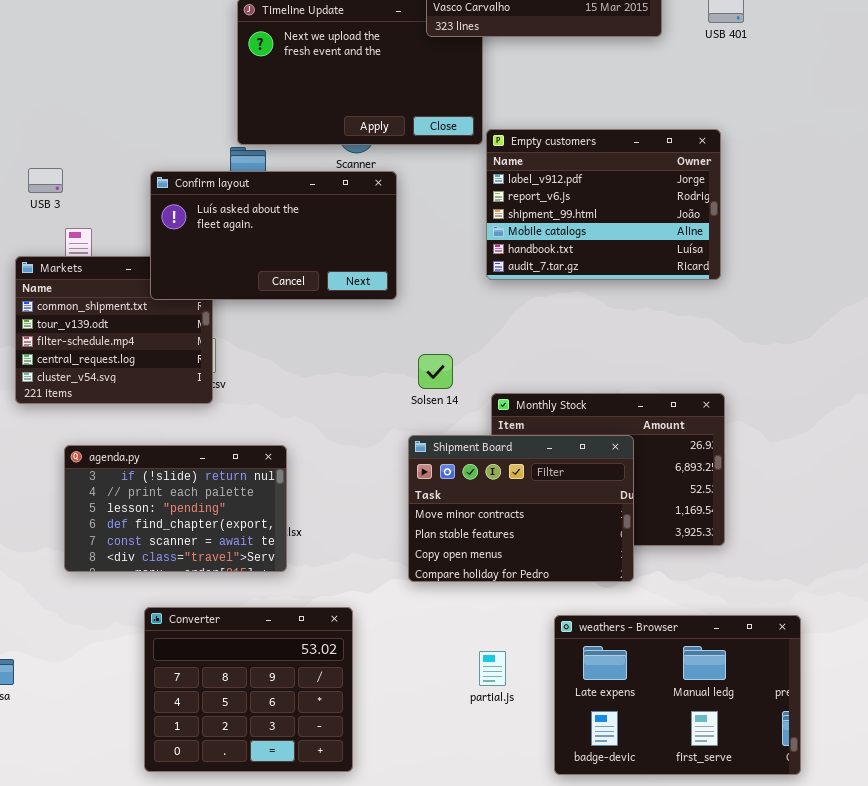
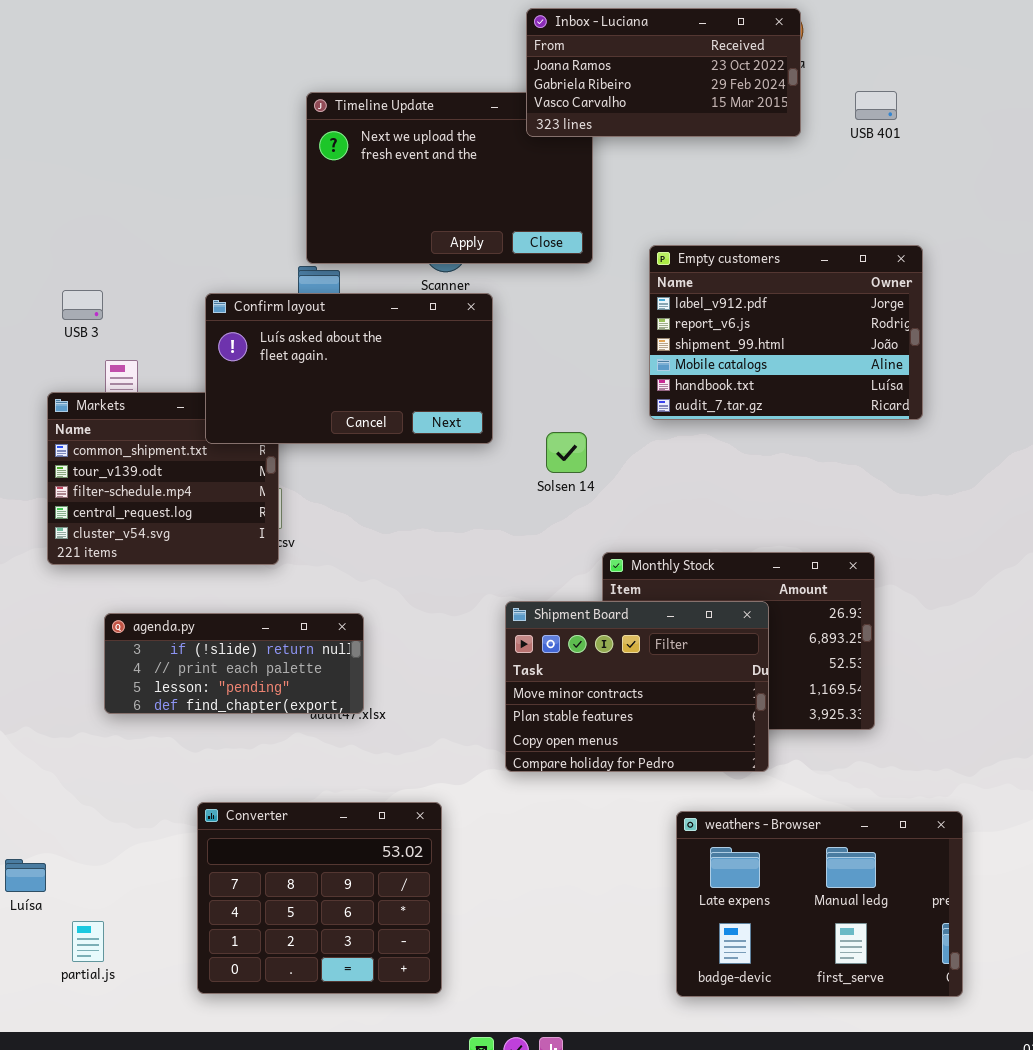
Empty customers: [486,129,721,280] -> [649,245,923,420], moved
Solsen 14: [418,354,453,389] -> [546,432,587,473], moved
agenda.py: [64,445,287,572] -> [104,613,364,714], resized
partial.js: [479,651,506,686] -> [72,921,104,962], moved

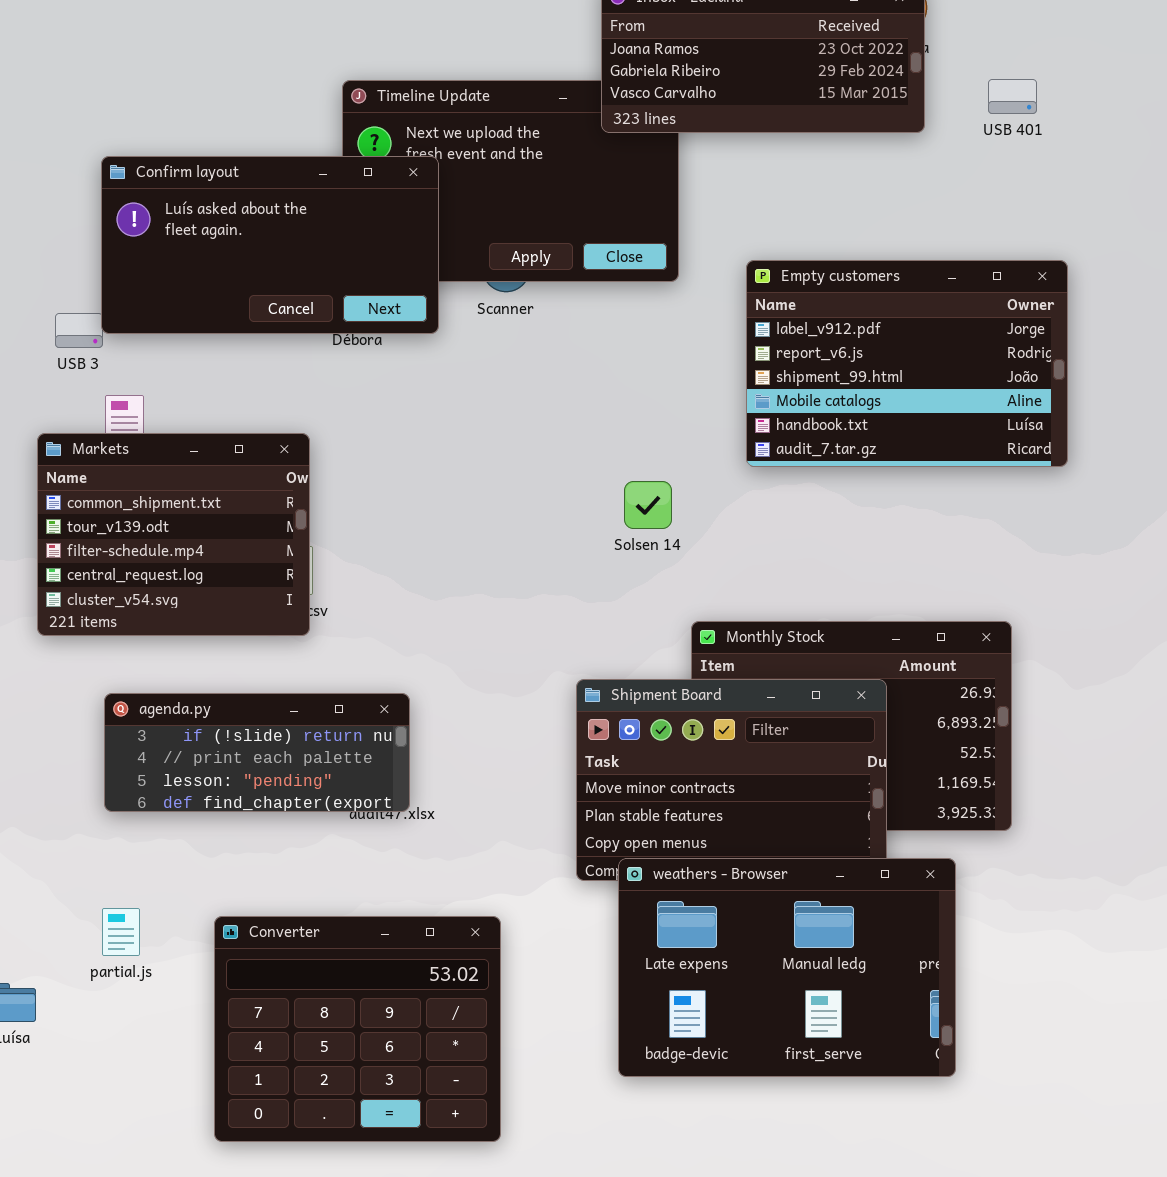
Confirm layout: [205,293,493,444] -> [101,156,439,334], moved
weathers - Browser: [676,811,963,997] -> [618,858,956,1077], moved
partial.js: [72,921,104,962] -> [102,908,140,956], moved

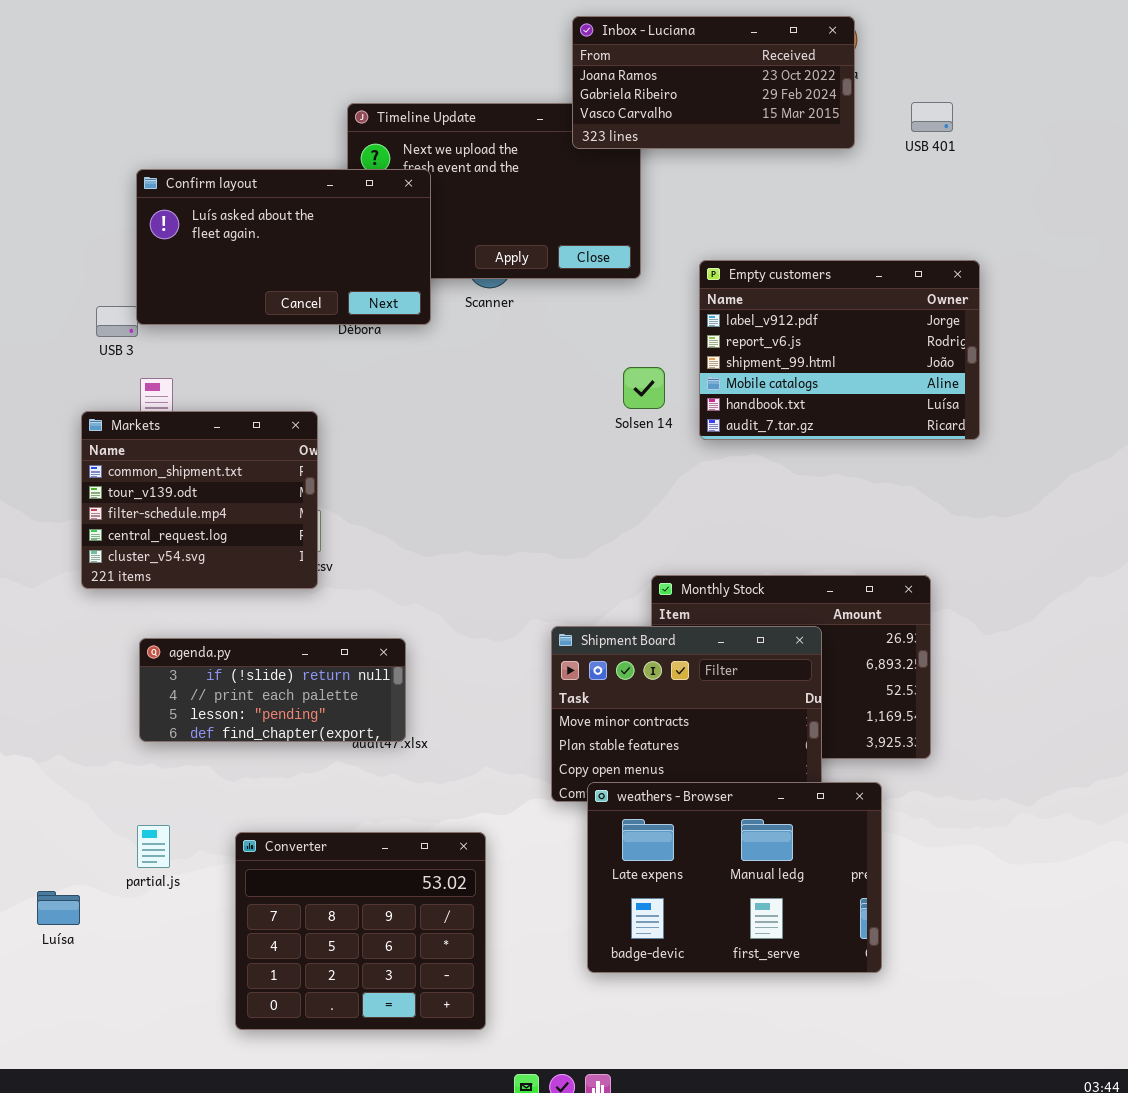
Solsen 14: [624,481,672,529] -> [623,367,665,409], moved

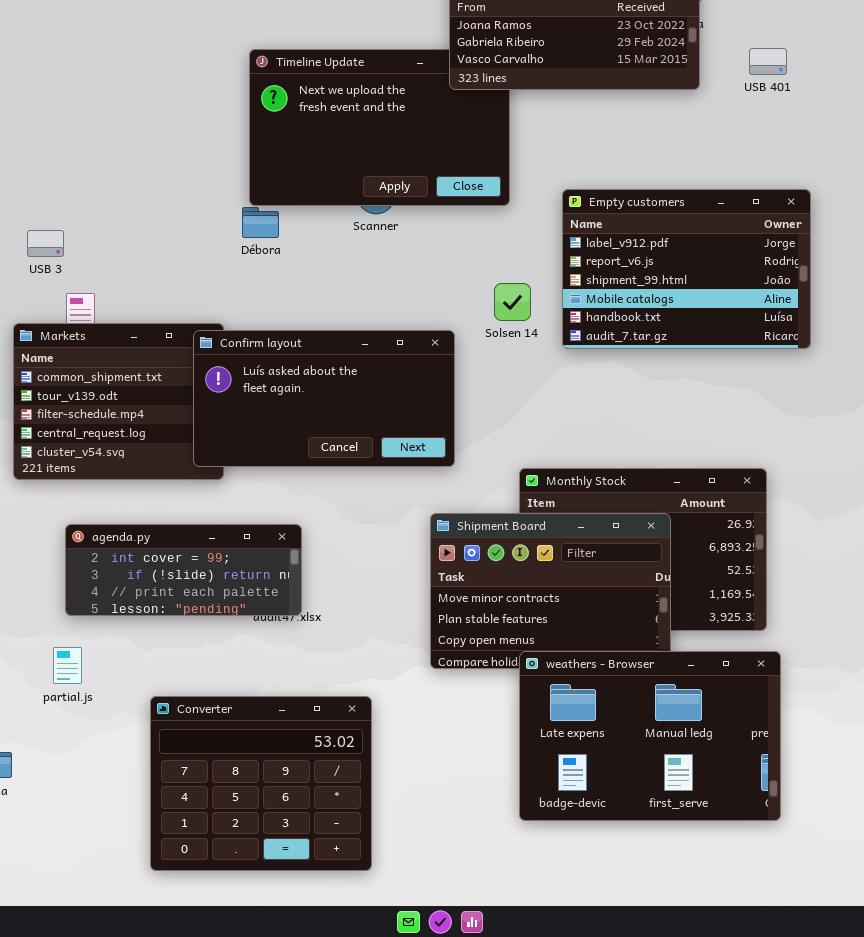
Confirm layout: [136,169,431,325] -> [193,330,455,467], moved
agenda.py: [139,638,406,742] -> [65,524,302,616], scrolled up 1 row
weathers - Browser: [587,782,882,973] -> [519,651,781,821], moved
partial.js: [137,825,170,868] -> [53,647,82,684], moved

